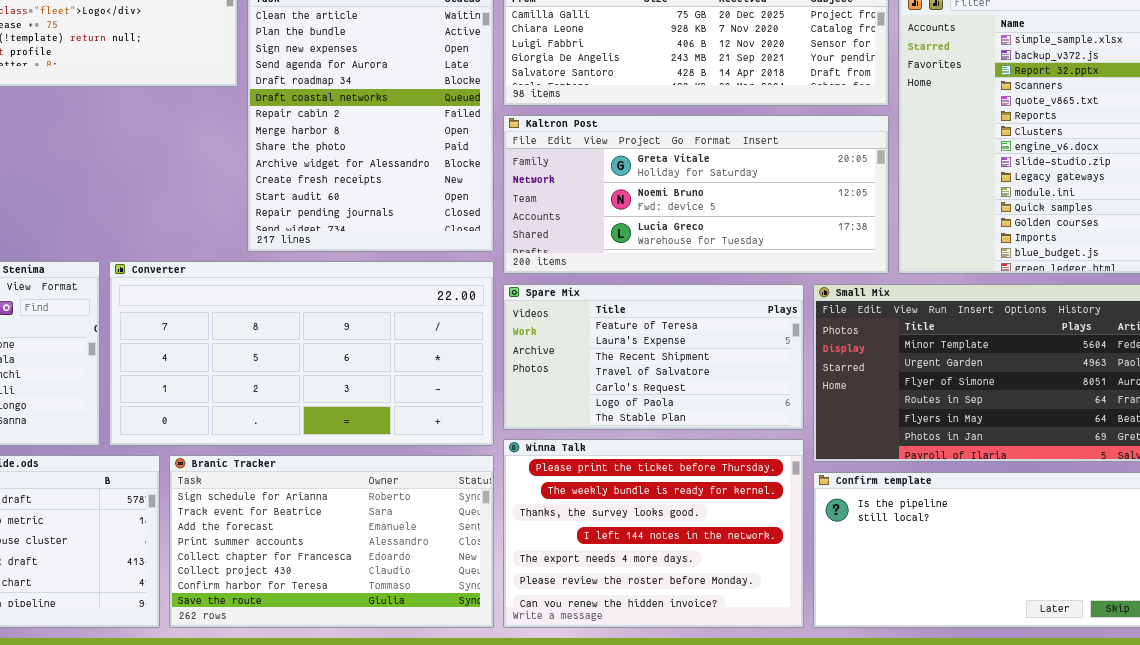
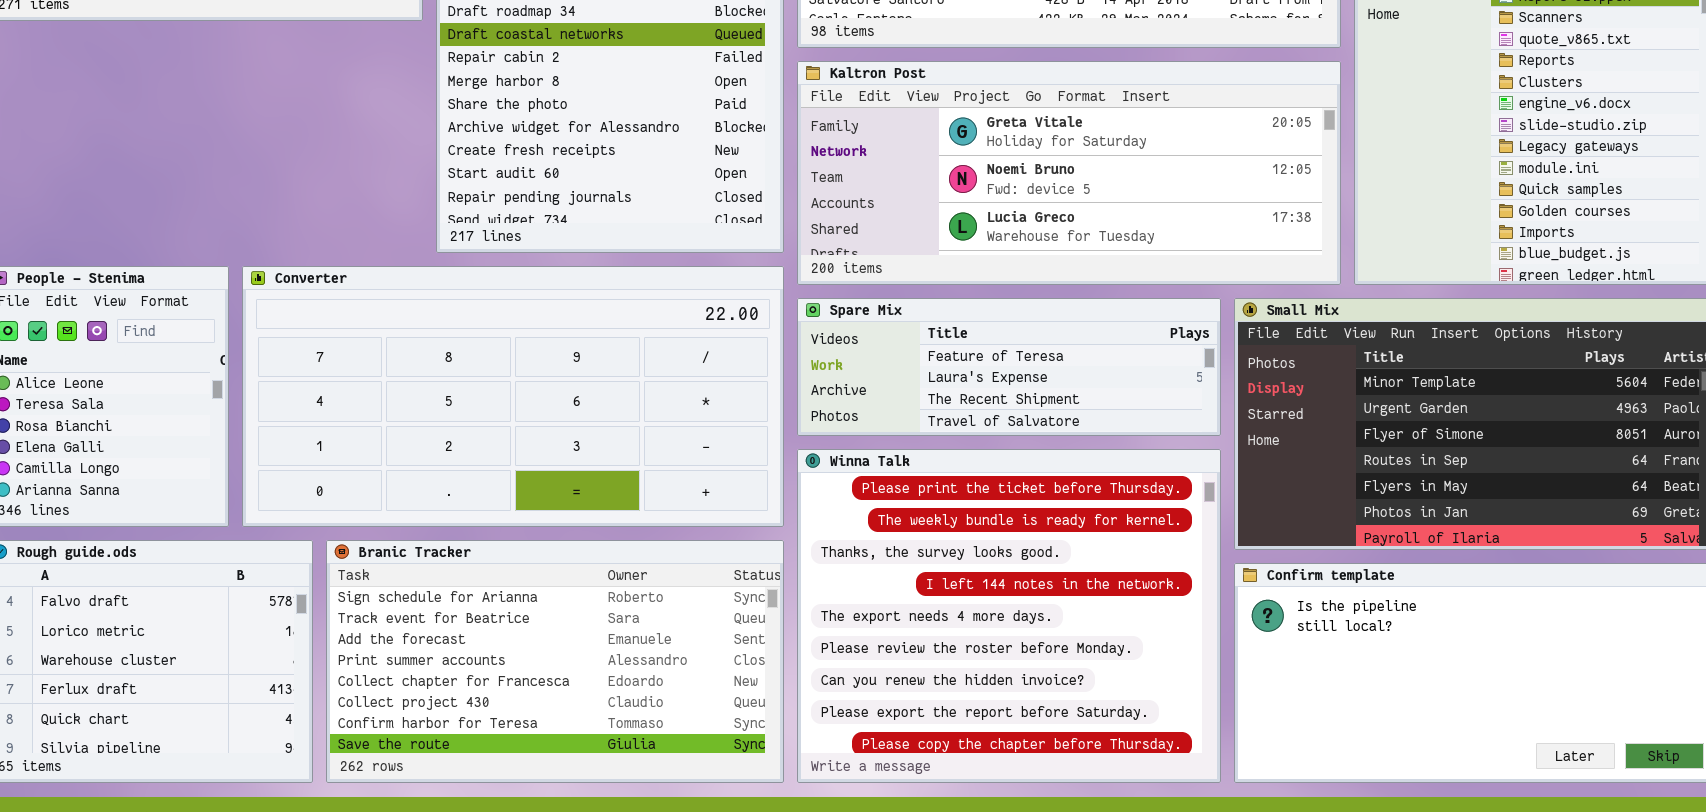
Spare Mix: [503,284,804,430] -> [797,298,1221,436], resized
Winna Talk: [503,439,804,628] -> [797,449,1221,783], resized

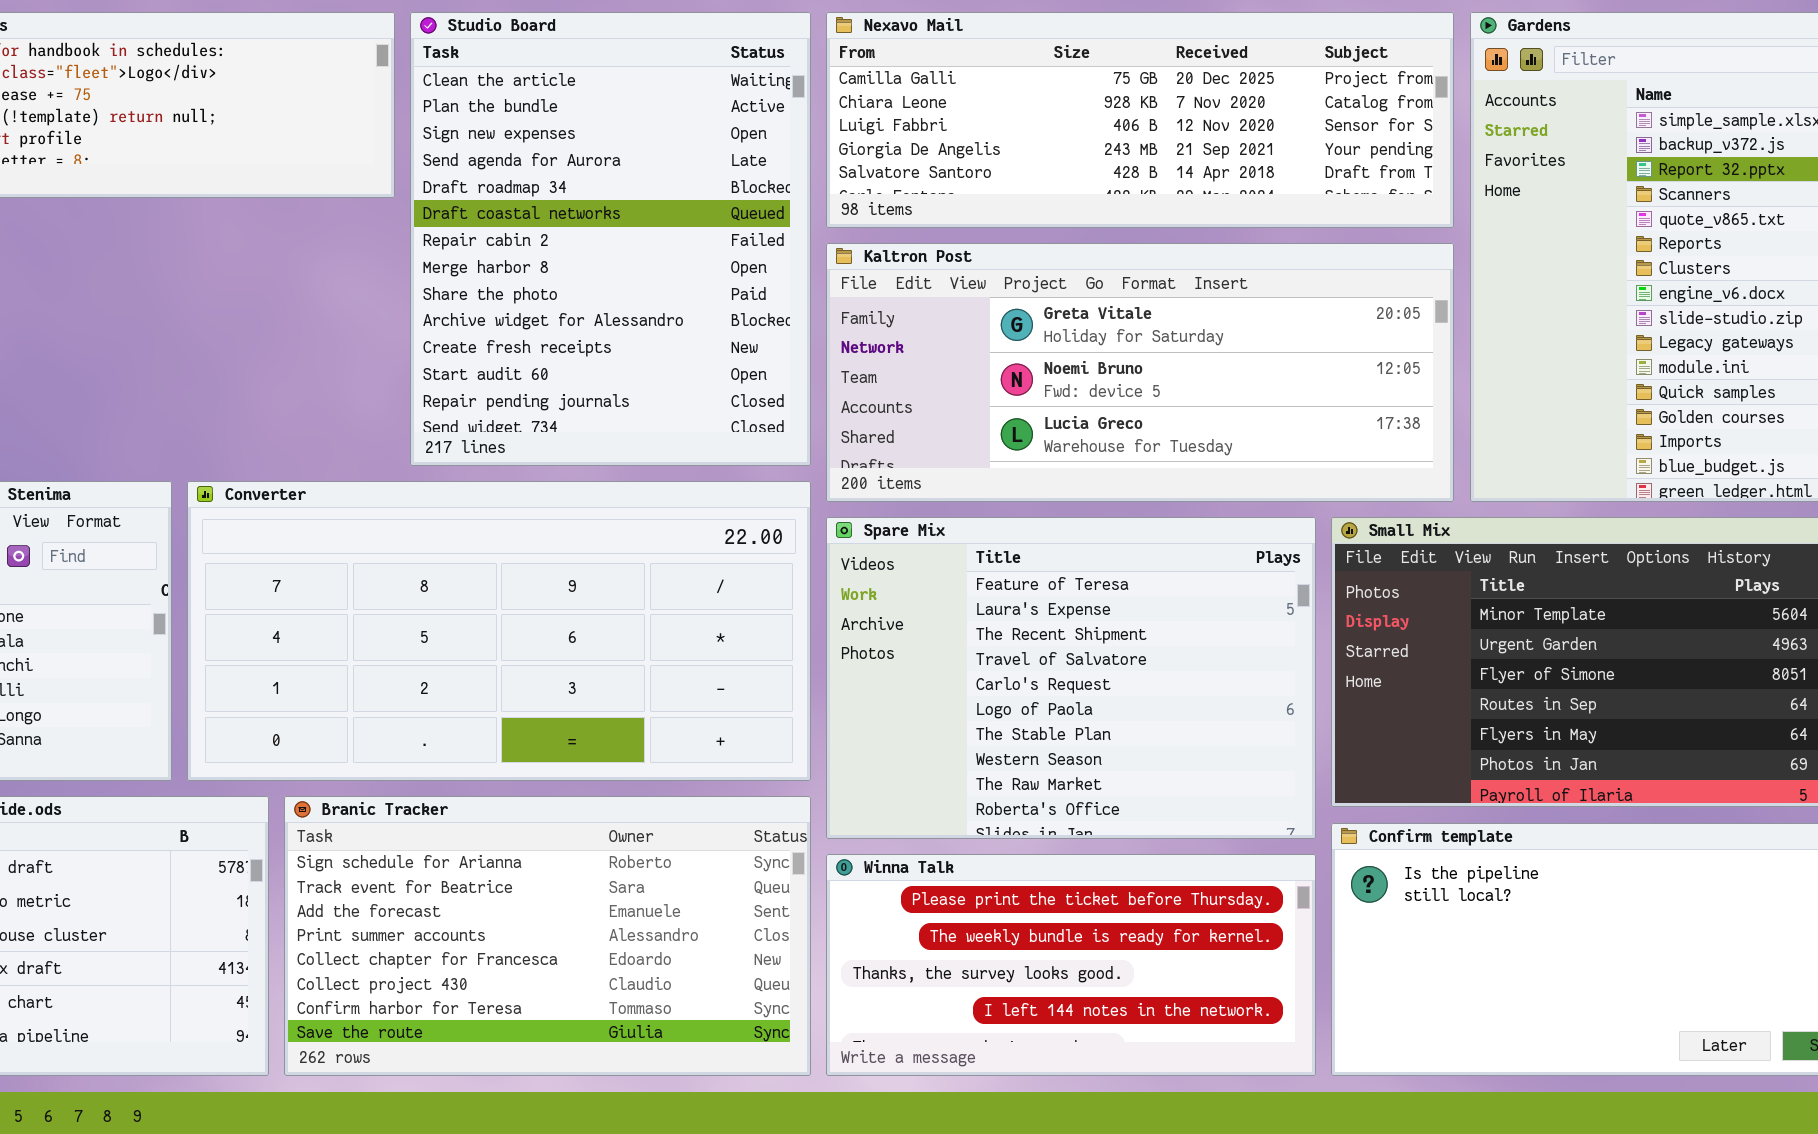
Spare Mix: [797,298,1221,436] -> [826,517,1316,839], resized
Winna Talk: [797,449,1221,783] -> [826,854,1316,1076], resized

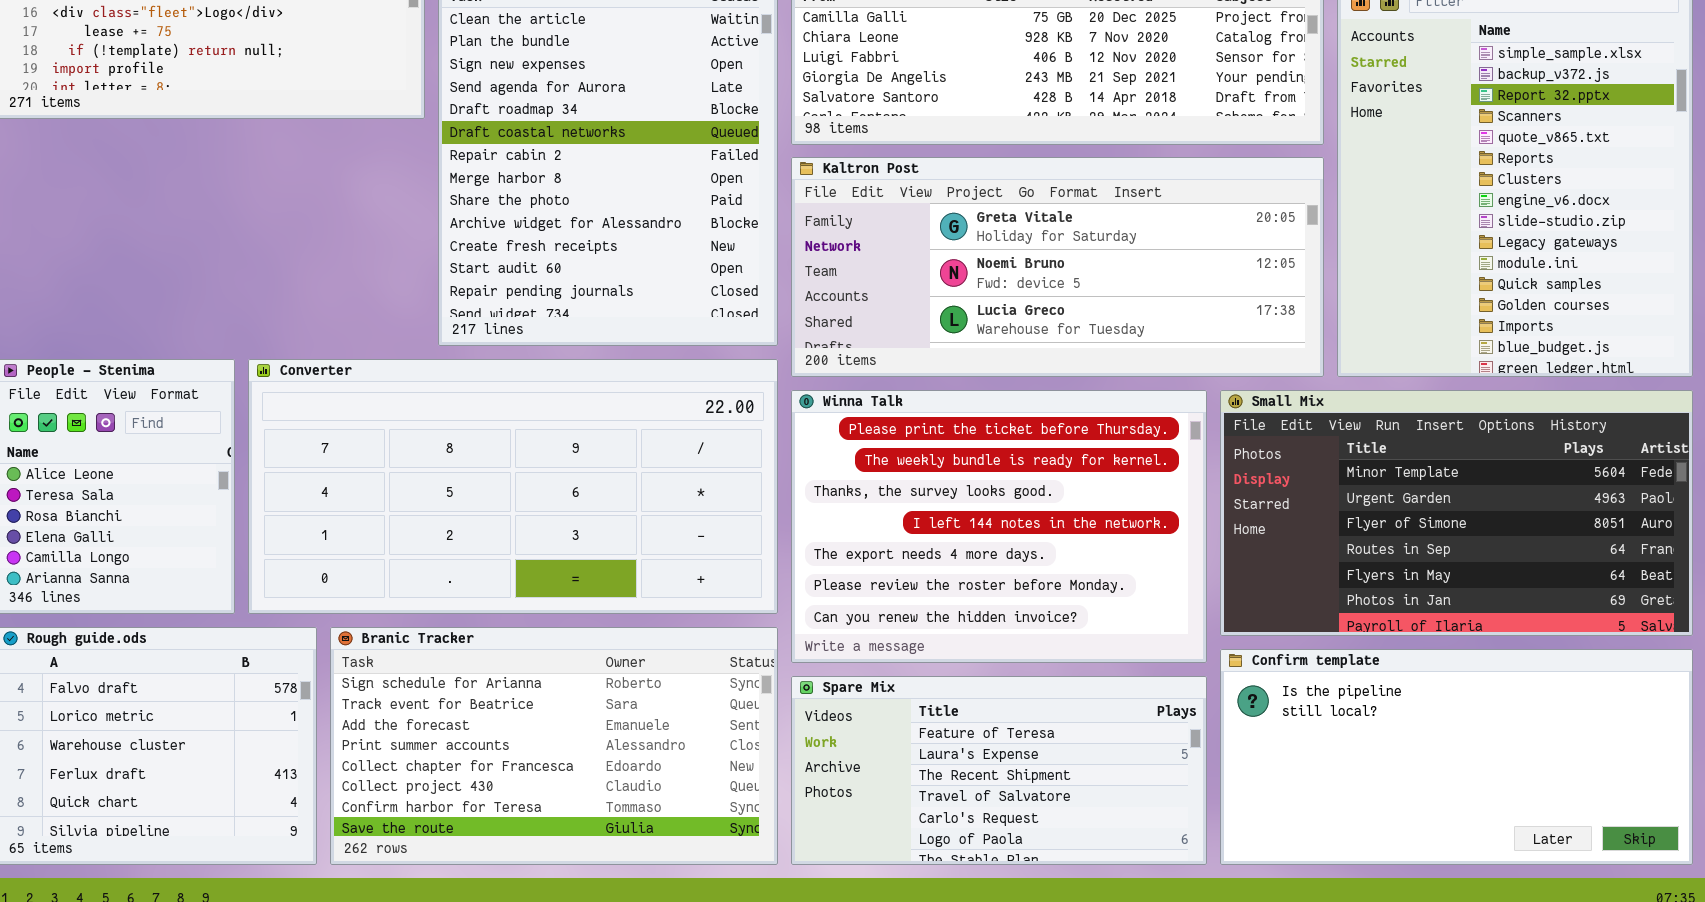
Spare Mix: [826,517,1316,839] -> [791,676,1207,865], moved, resized
Winna Talk: [826,854,1316,1076] -> [791,390,1207,663], moved, resized

